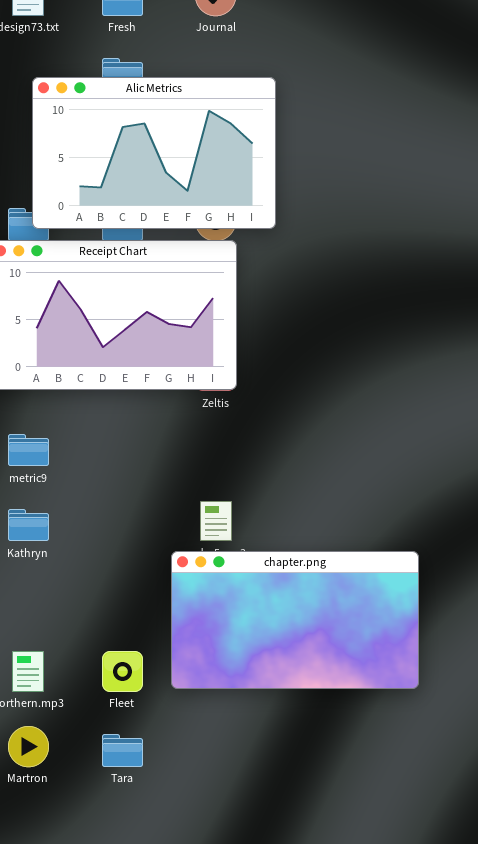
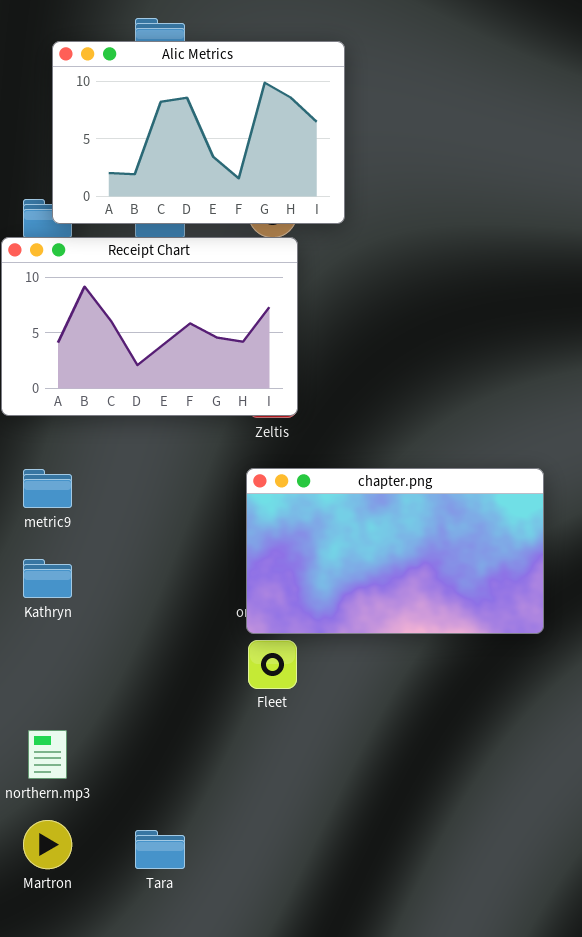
chapter.png: [171,551,419,689] -> [246,468,544,634], moved
Fleet: [102,651,143,692] -> [248,640,297,689], moved

